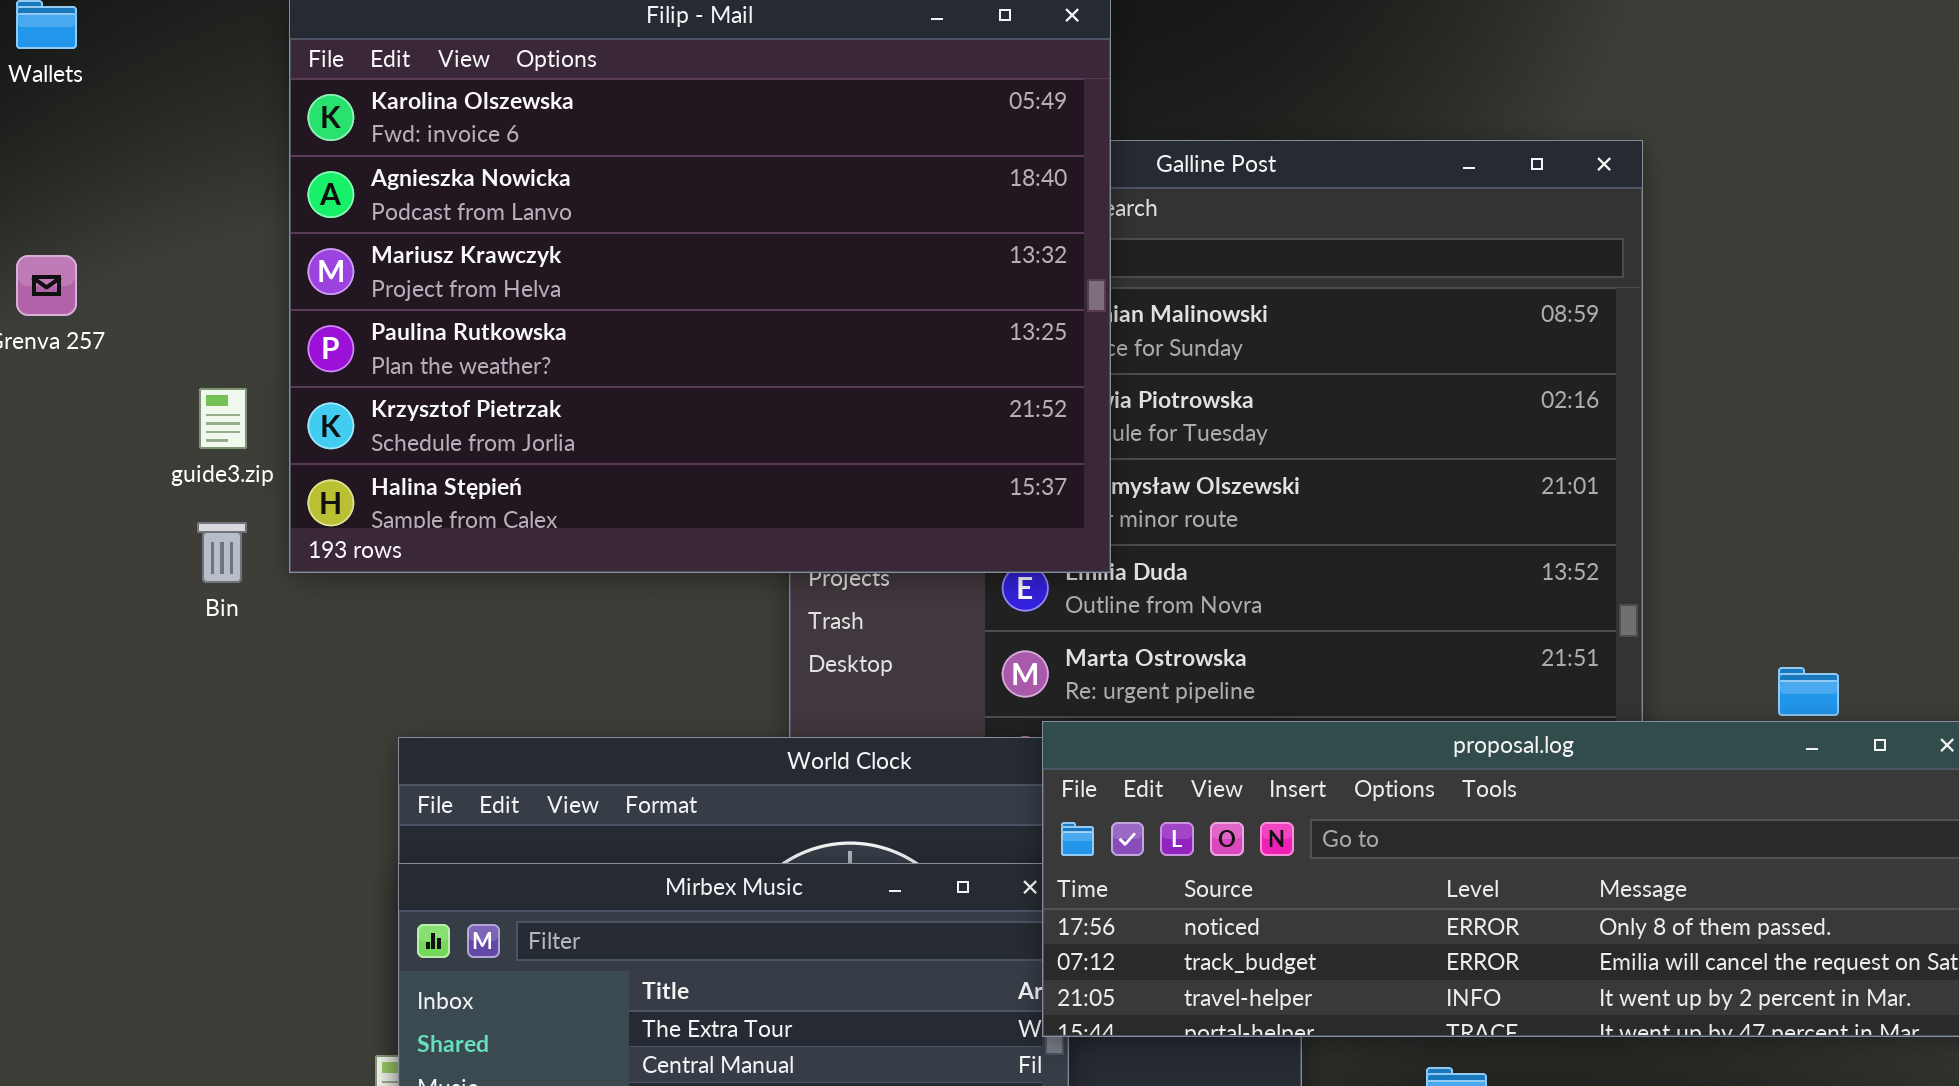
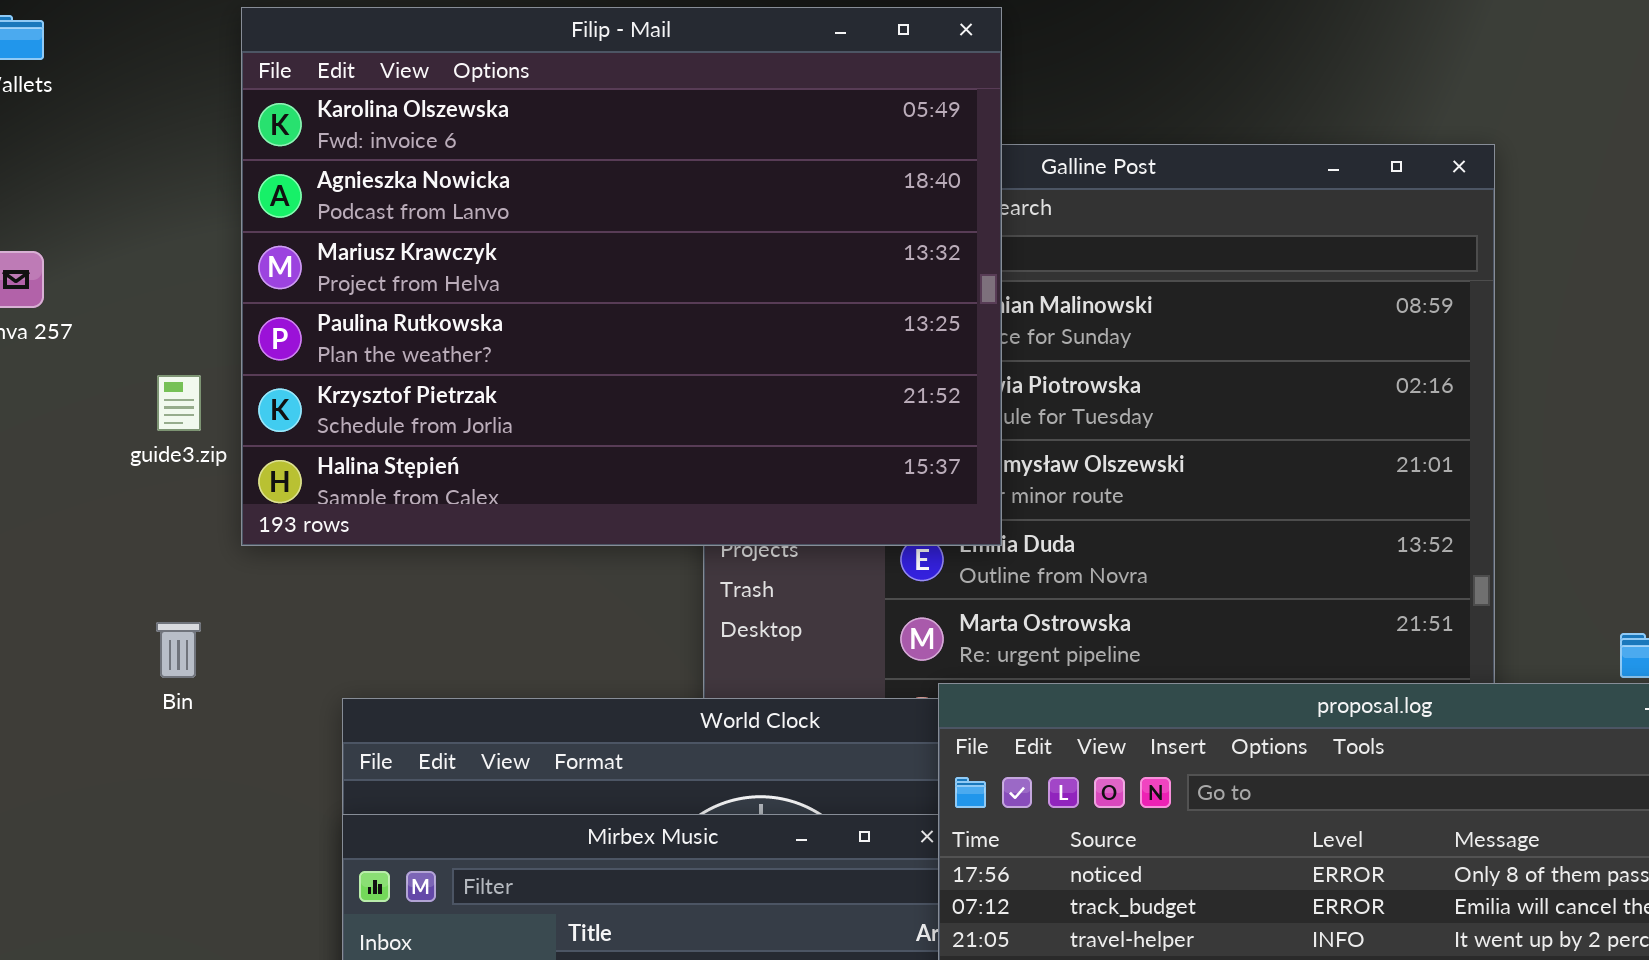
Bin: [197,522,247,583] -> [156,622,201,678], moved

